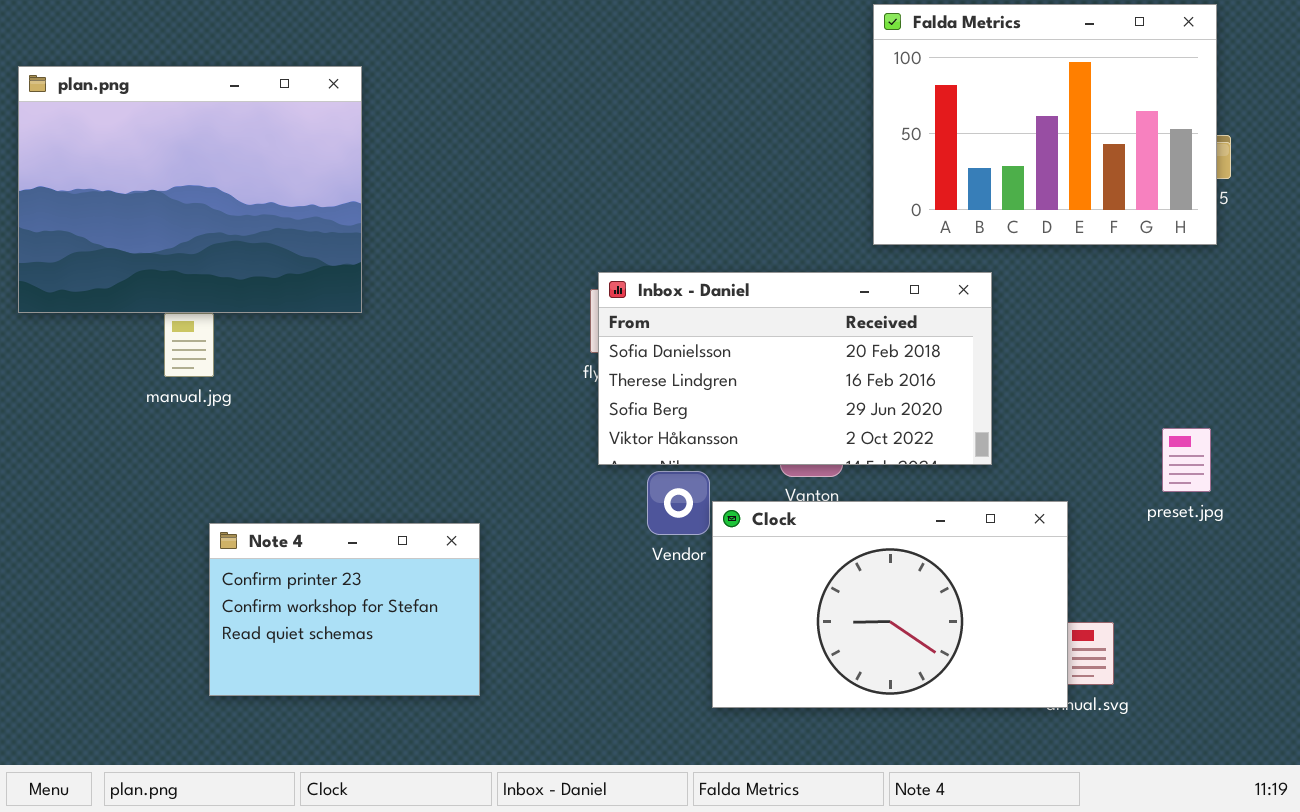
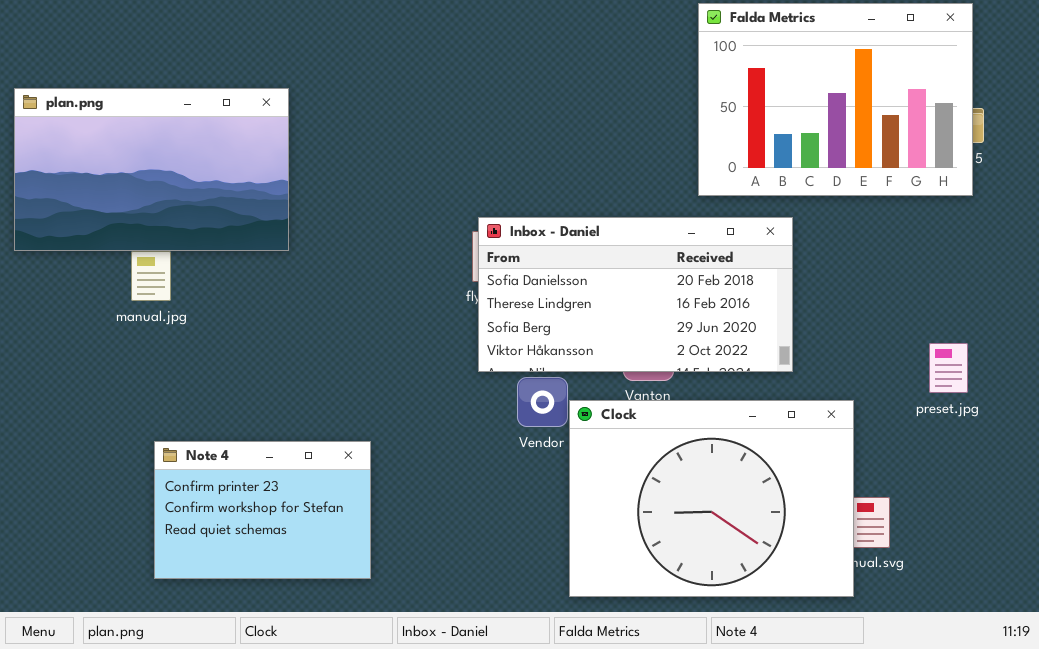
plan.png: [18,66,362,313] -> [14,88,289,251], resized
Clock: [712,501,1068,708] -> [569,400,854,597], resized
Note 4: [209,523,480,696] -> [154,441,371,579], moved

